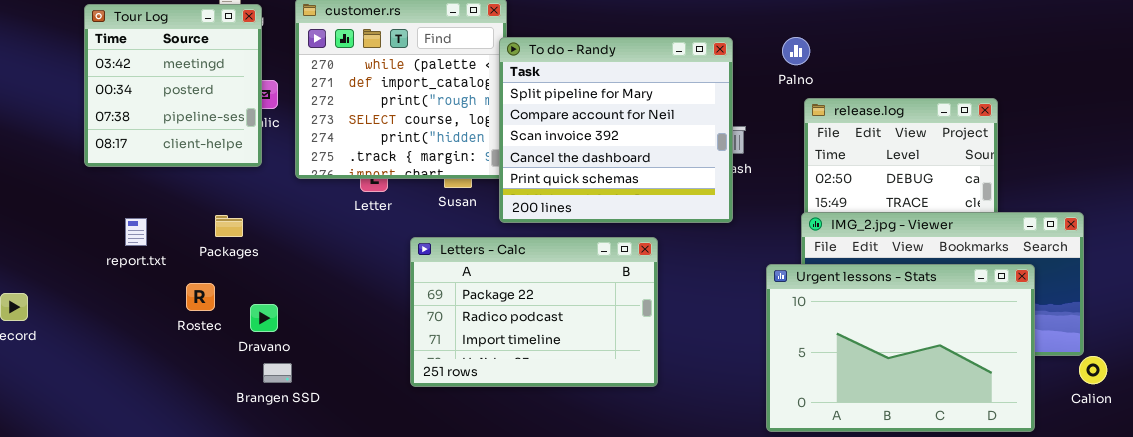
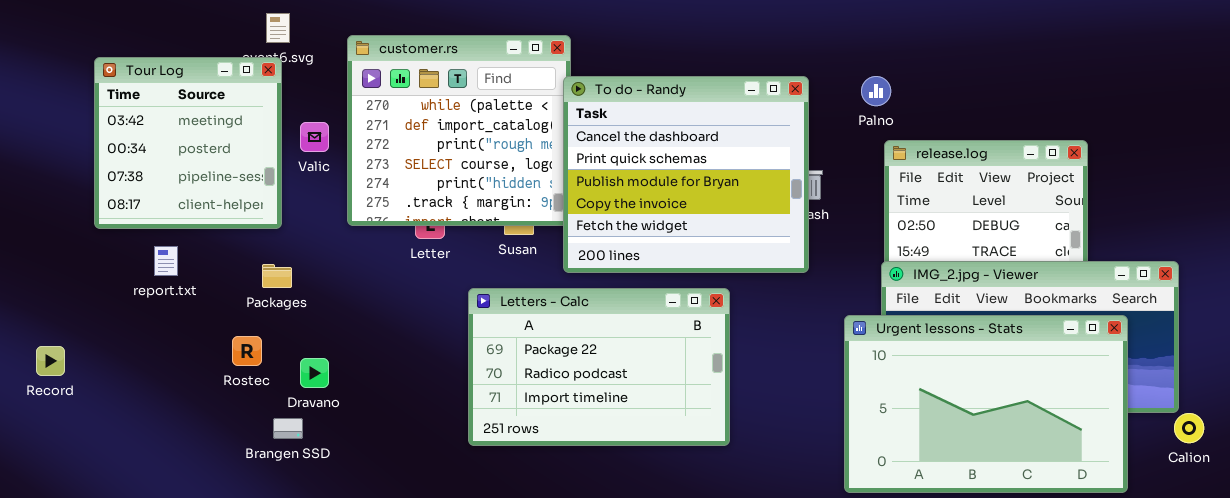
Tour Log: [84,4,262,167] -> [94,57,282,229], moved
To do - Randy: [499,37,733,223] -> [563,76,809,273], scrolled down 3 rows
report.txt: [125,218,147,246] -> [154,246,178,276], moved
Brangen SSD: [263,363,292,383] -> [273,418,303,439], moved

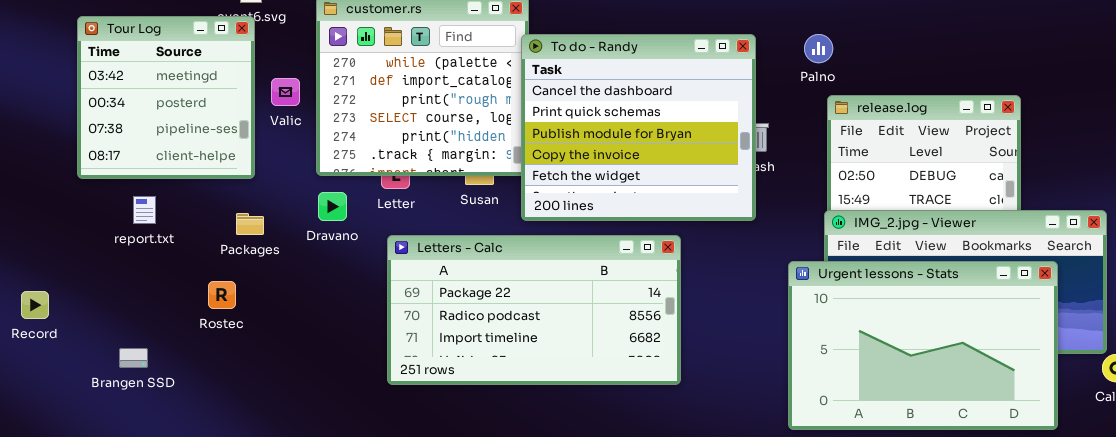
Letters - Calc: [468,288,730,446] -> [387,235,681,385], resized
Dravano: [300,358,329,388] -> [318,192,347,221], moved
Brangen SSD: [273,418,303,439] -> [119,348,148,368], moved

